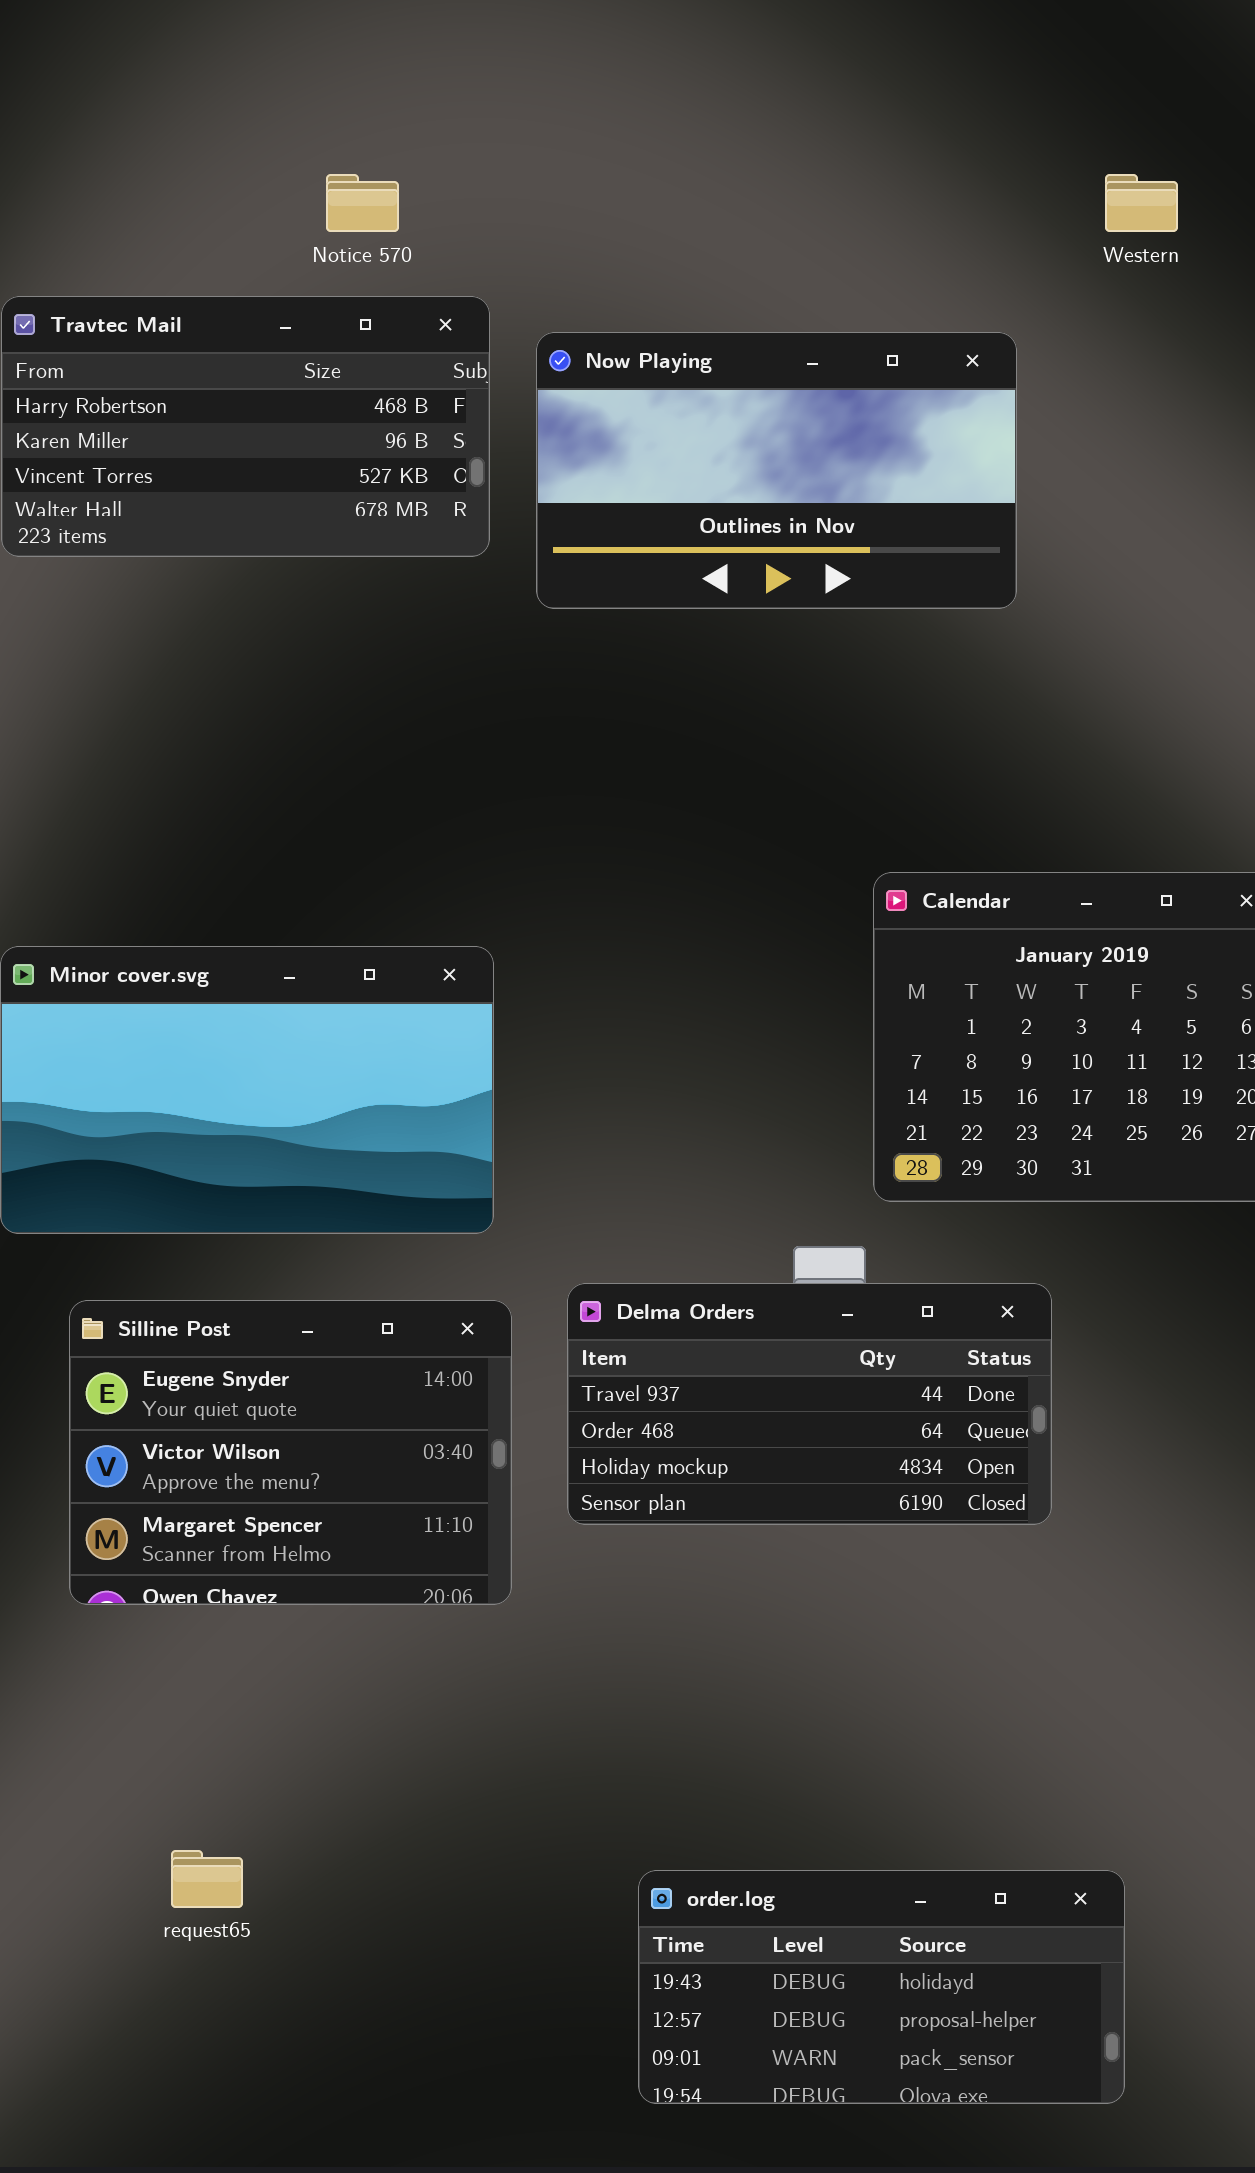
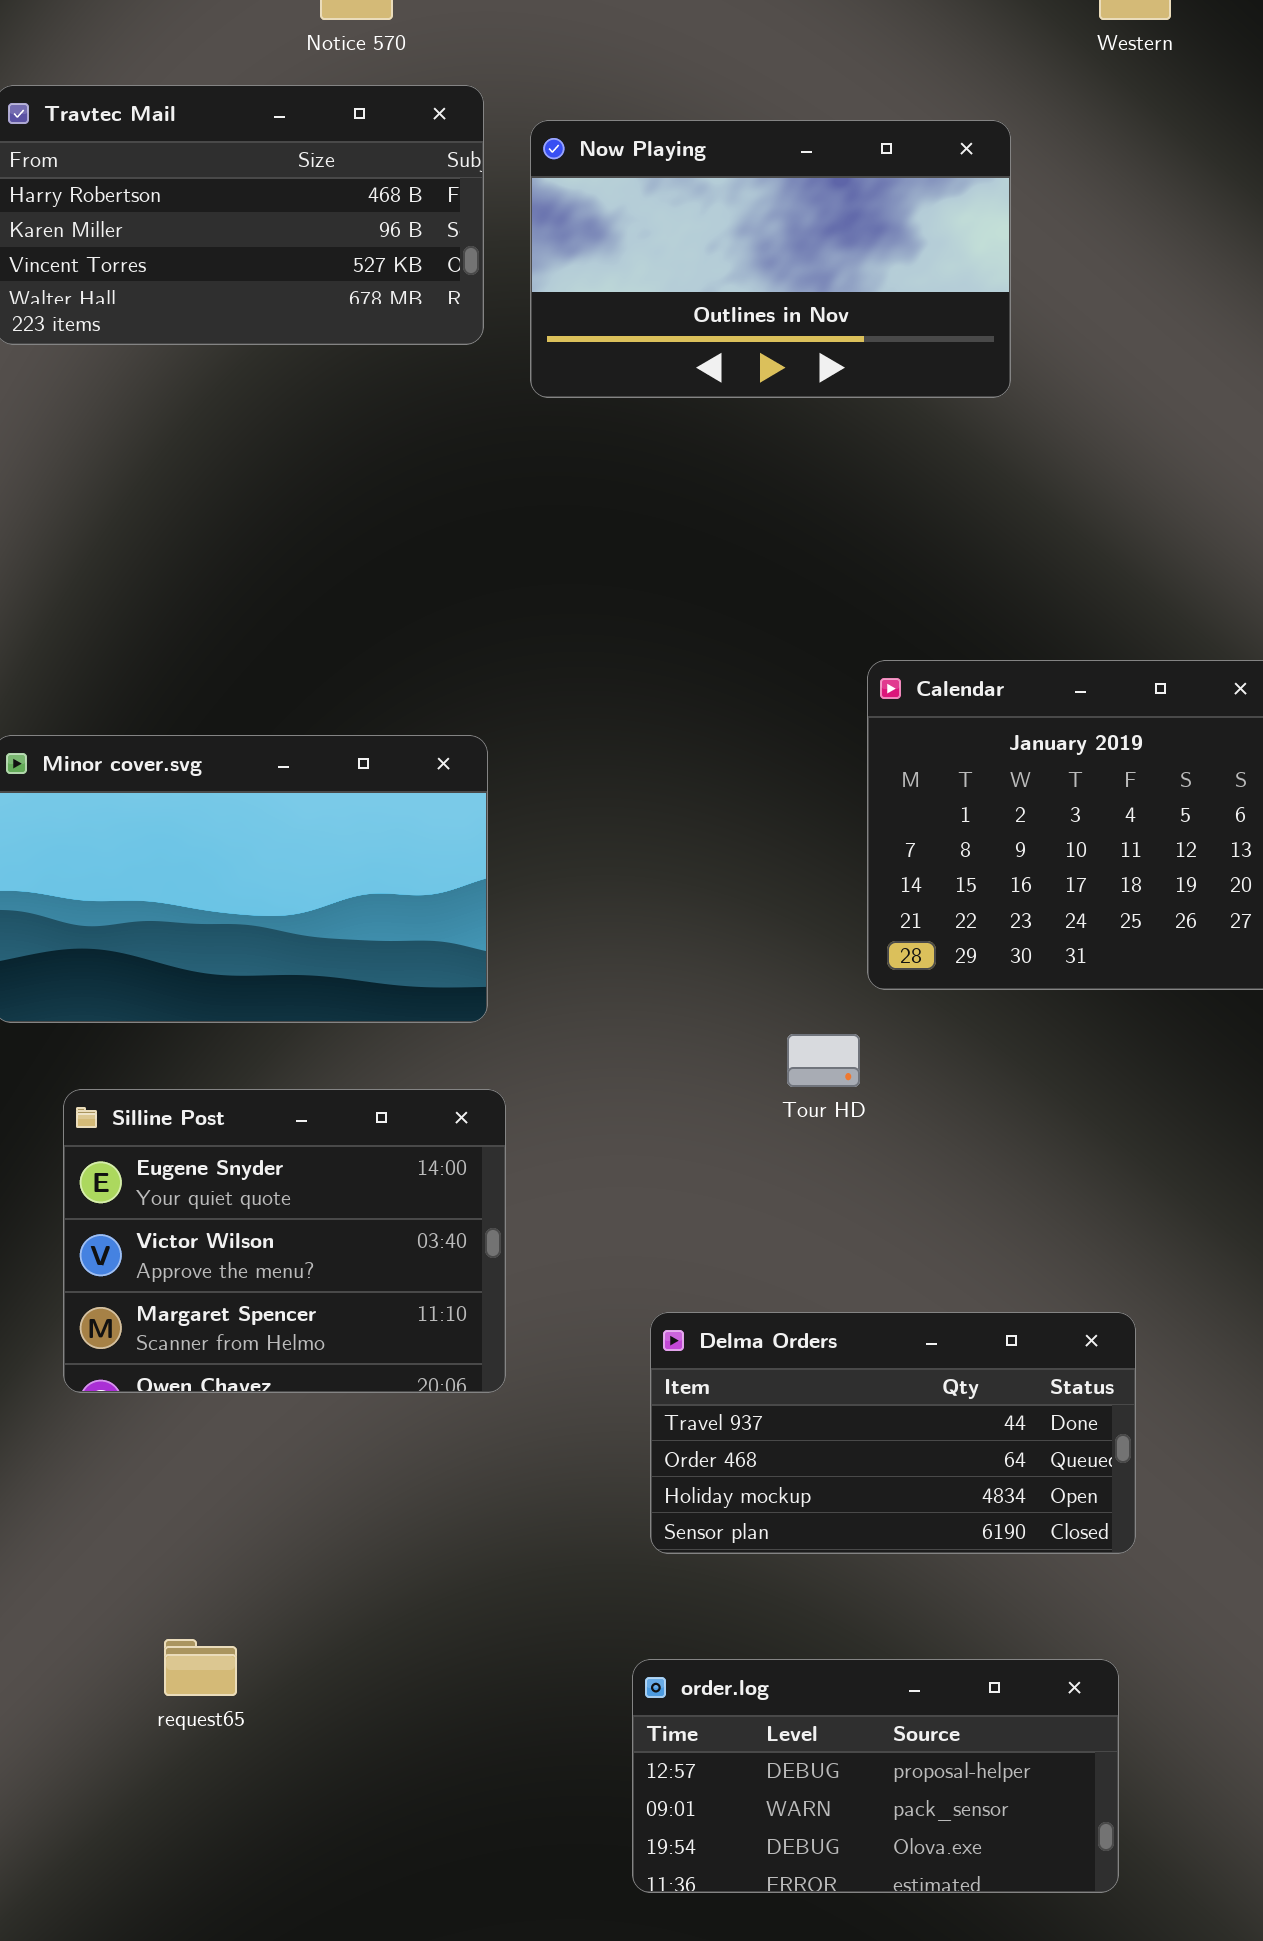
Delma Orders: [567,1283,1052,1525] -> [650,1312,1136,1554], moved
order.log: [638,1870,1125,2104] -> [632,1659,1119,1893], scrolled down 1 row

